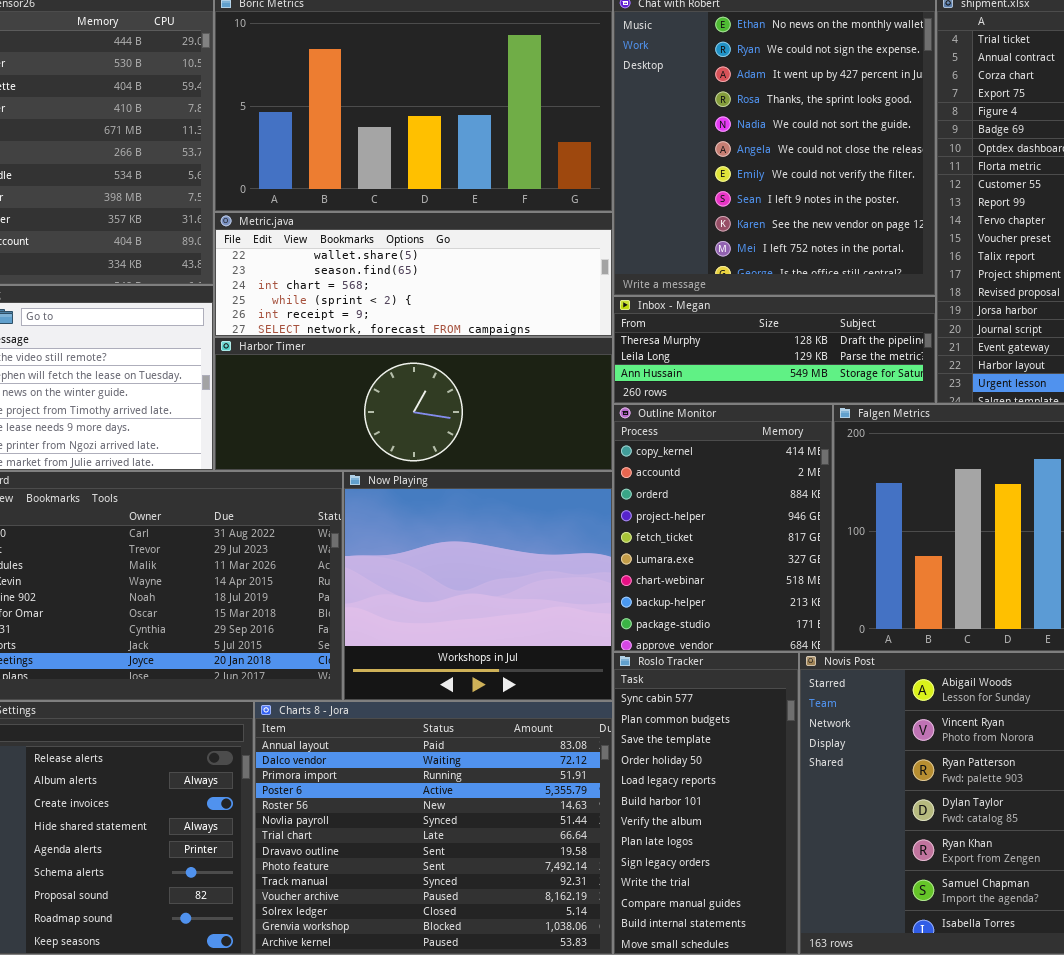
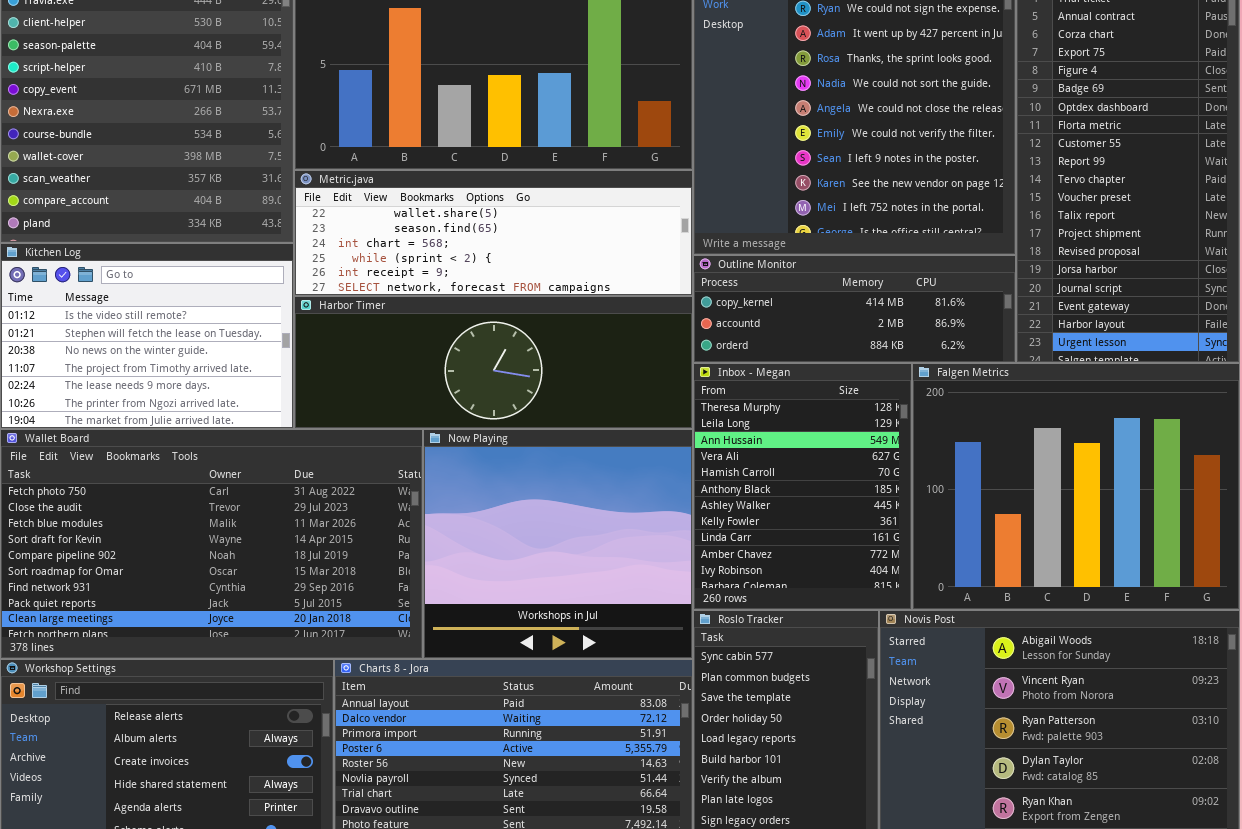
Inbox - Megan: [613,296,936,404] -> [693,363,912,610], moved, resized
Outline Monitor: [613,404,833,652] -> [693,255,1016,363], moved, resized

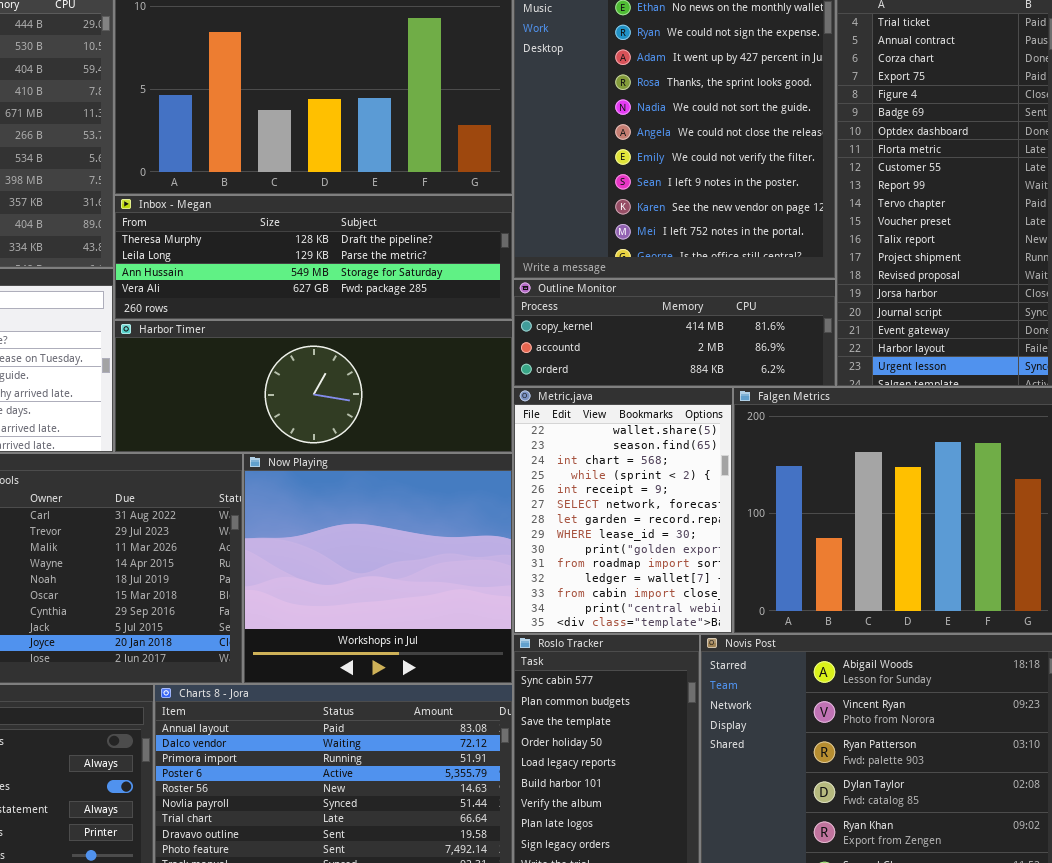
Metric.java: [294,170,693,296] -> [513,387,733,634], moved, resized
Inbox - Megan: [693,363,912,610] -> [114,195,513,320], moved, resized

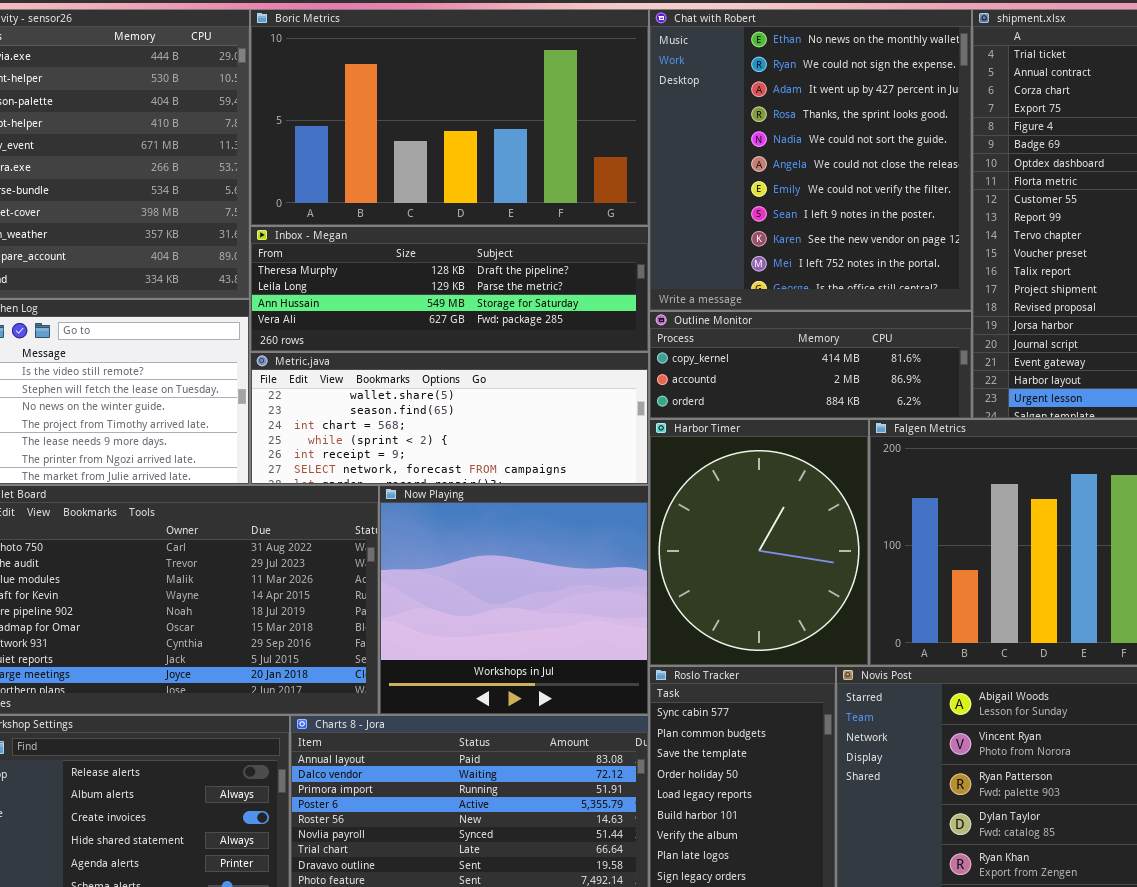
Harbor Timer: [114,320,513,453] -> [649,419,869,666], moved, resized
Metric.java: [513,387,733,634] -> [250,352,649,485], moved, resized

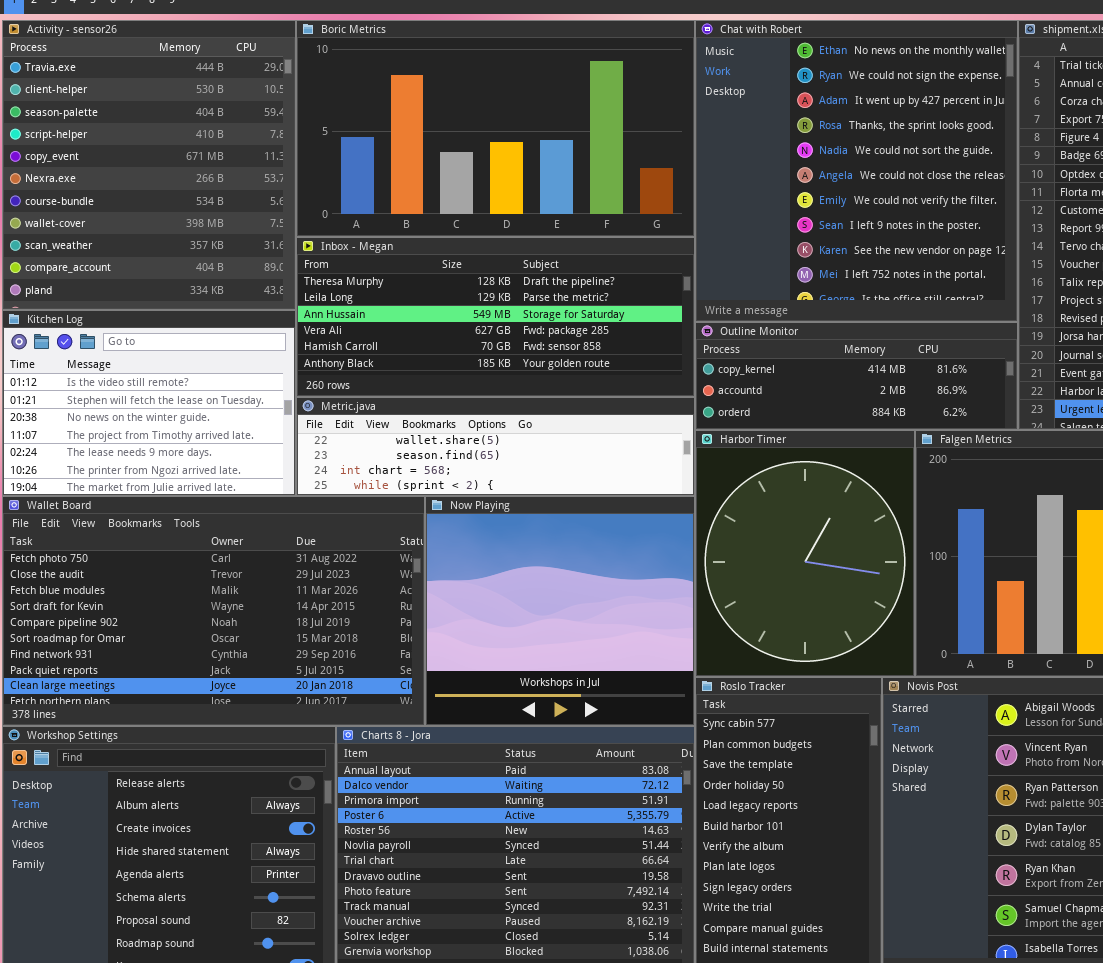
Inbox - Megan: [250,226,649,352] -> [296,237,695,397], resized
Metric.java: [250,352,649,485] -> [296,397,695,496], resized

